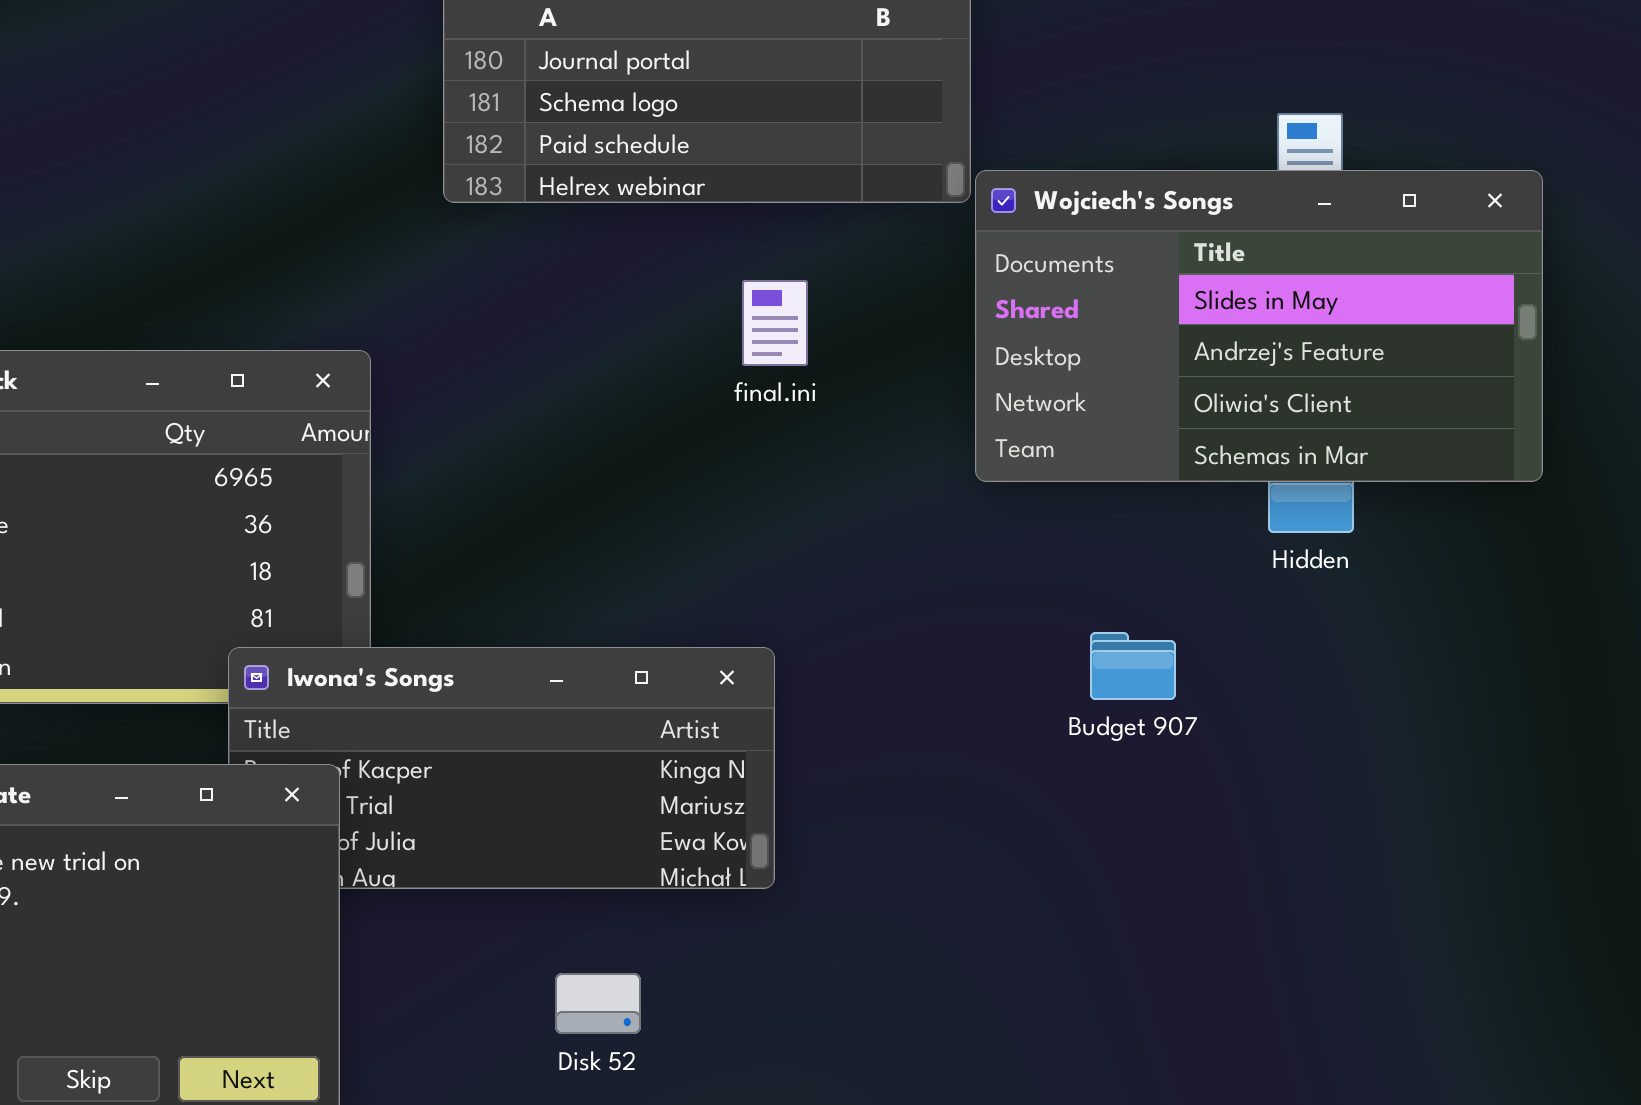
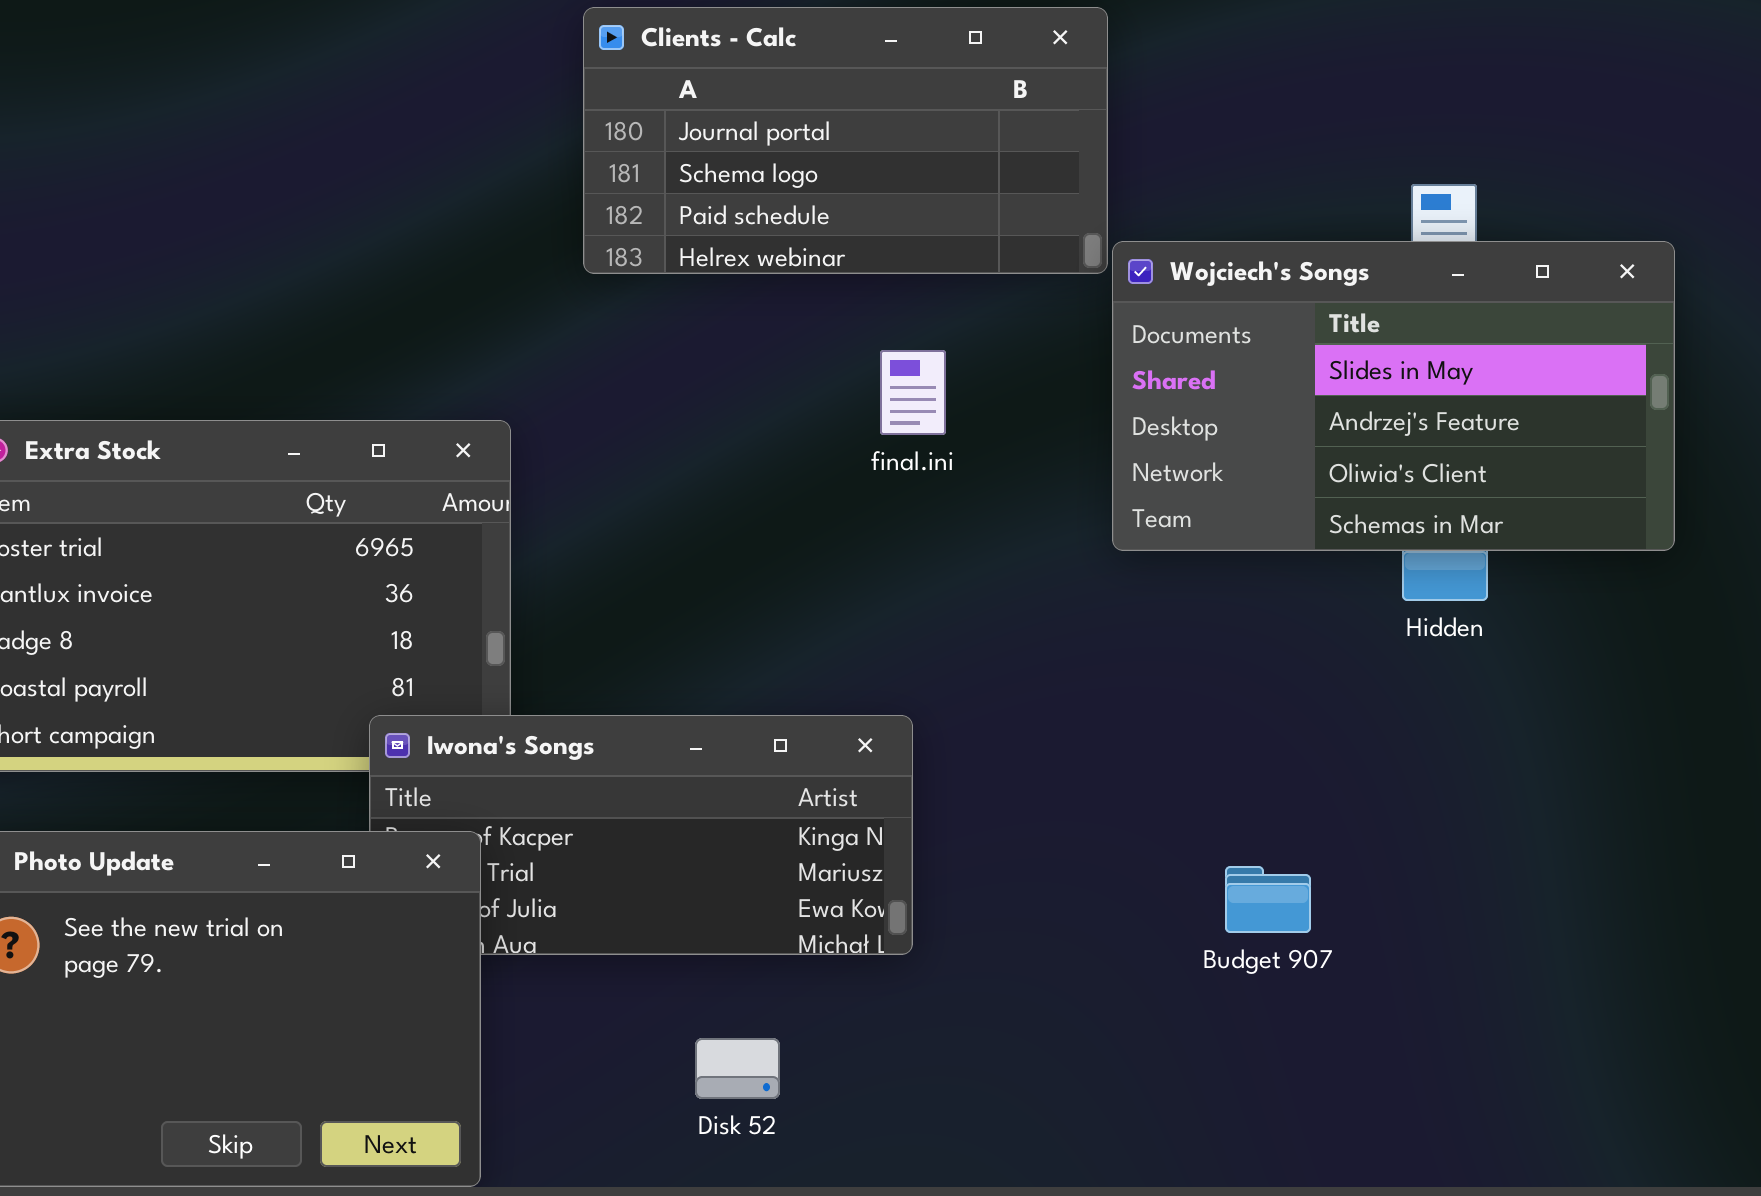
Budget 907: [1090,632,1176,700] -> [1225,866,1311,933], moved

